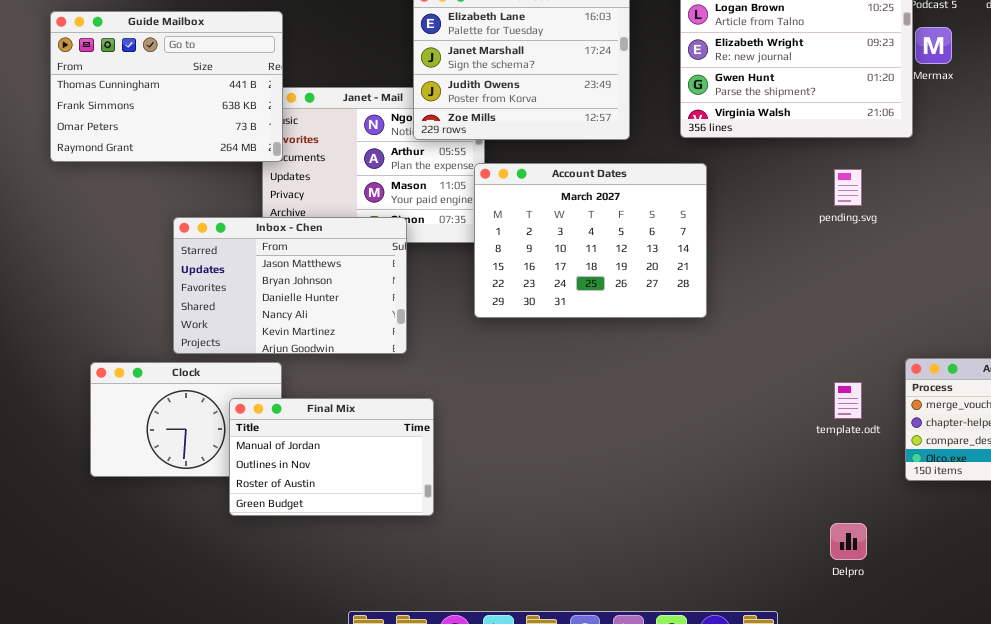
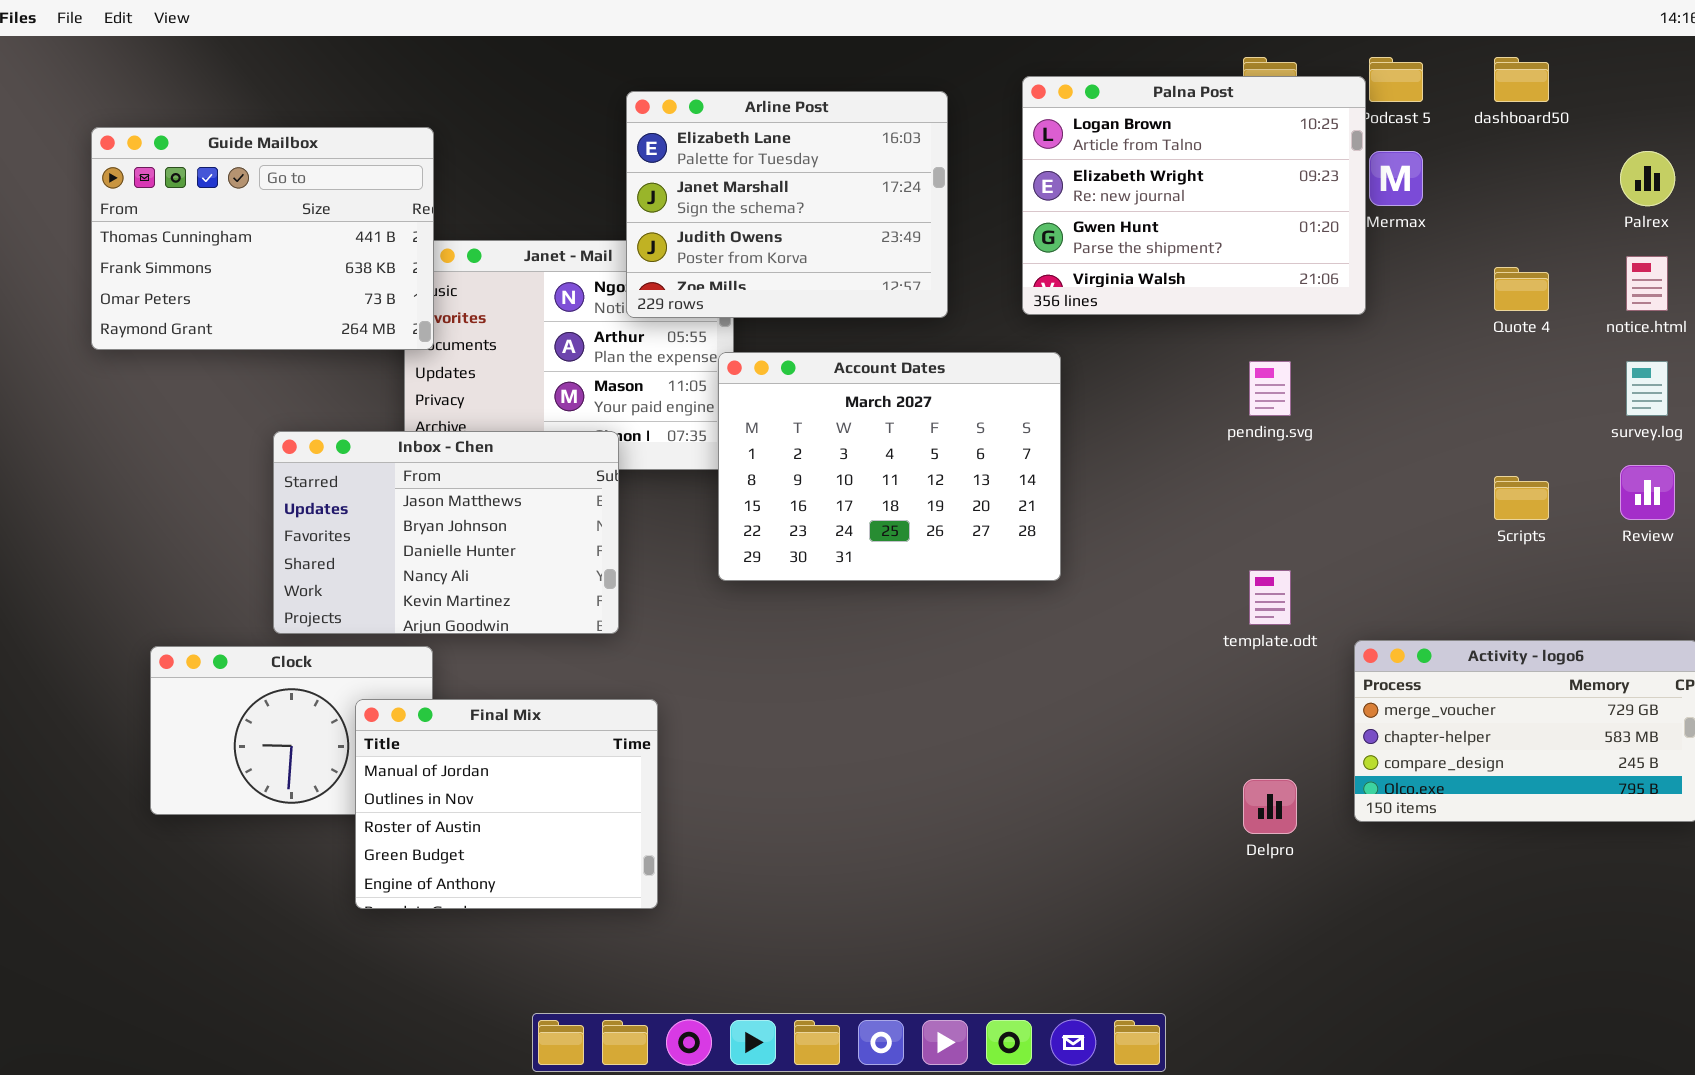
template.odt: [834,382,862,419] -> [1249,570,1291,625], moved
Final Mix: [229,398,434,516] -> [355,699,658,909], resized
Delpro: [830,523,867,560] -> [1243,779,1297,834], moved

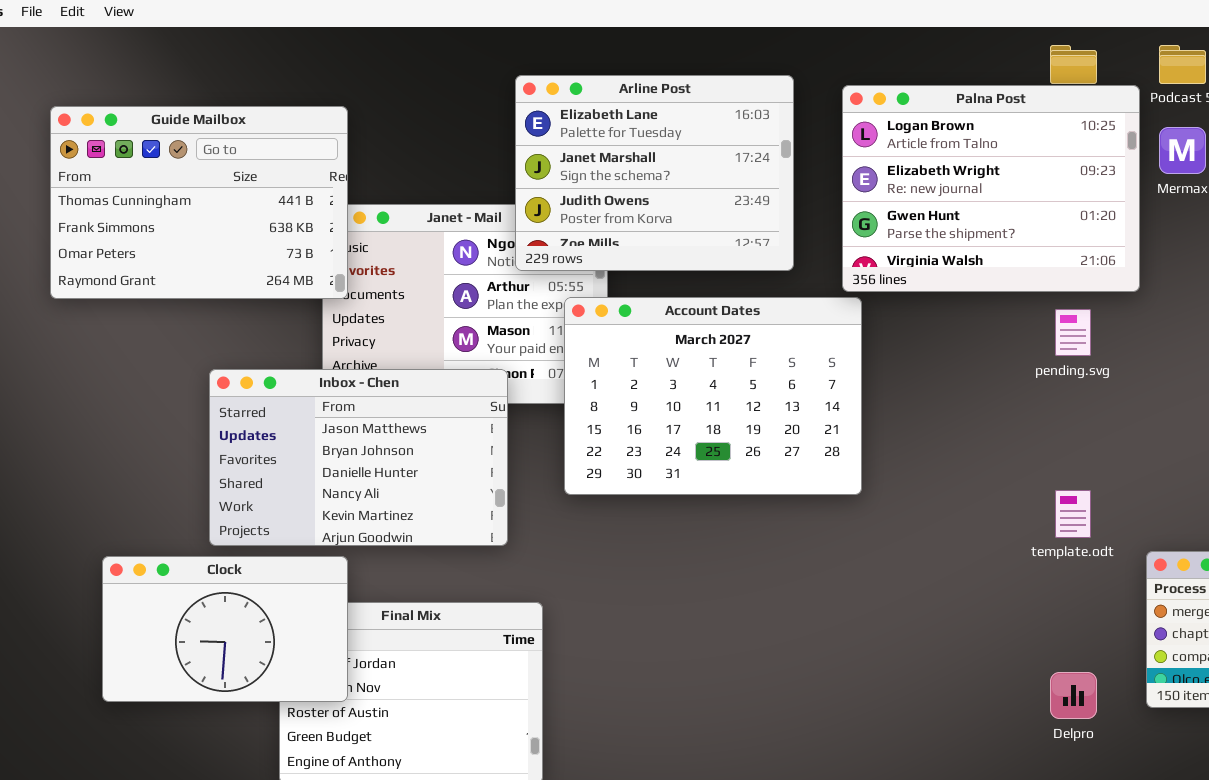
Palna Post: [1022,76,1366,315] -> [842,85,1140,292], moved
Account Dates: [718,352,1061,581] -> [564,297,862,495], moved
Clock: [150,646,433,815] -> [102,556,348,702], raised

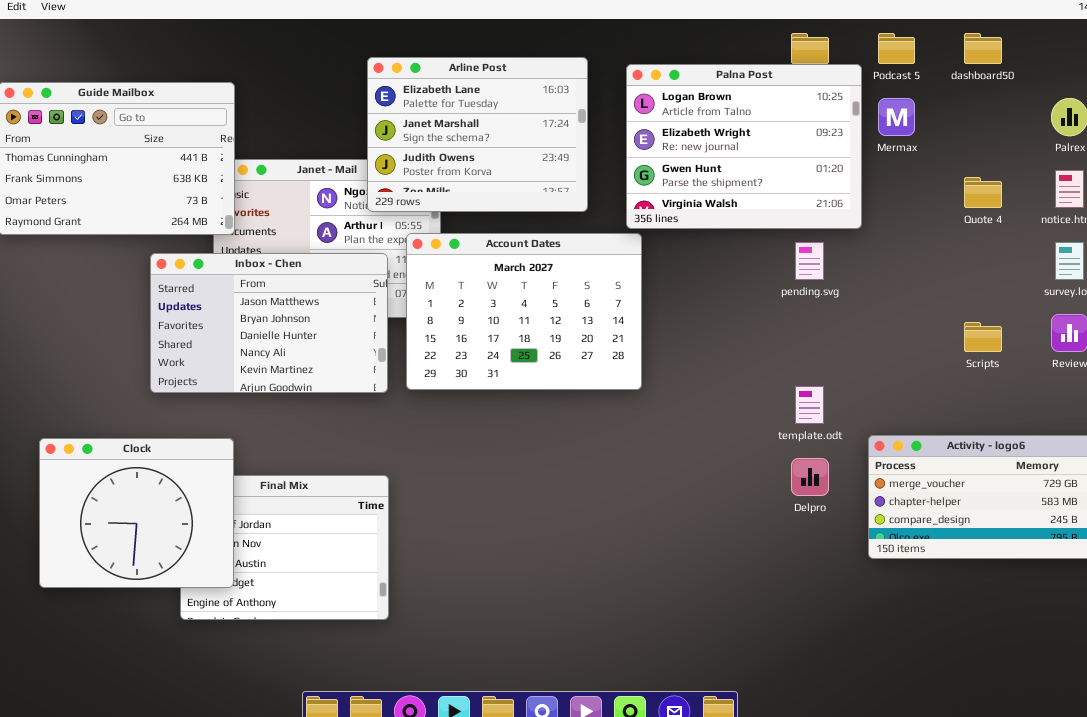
Inbox - Chen: [209,369,508,546] -> [150,253,388,393], moved
Clock: [102,556,348,702] -> [39,438,234,588], resized
Delpro: [1050,672,1097,719] -> [791,458,829,496], moved

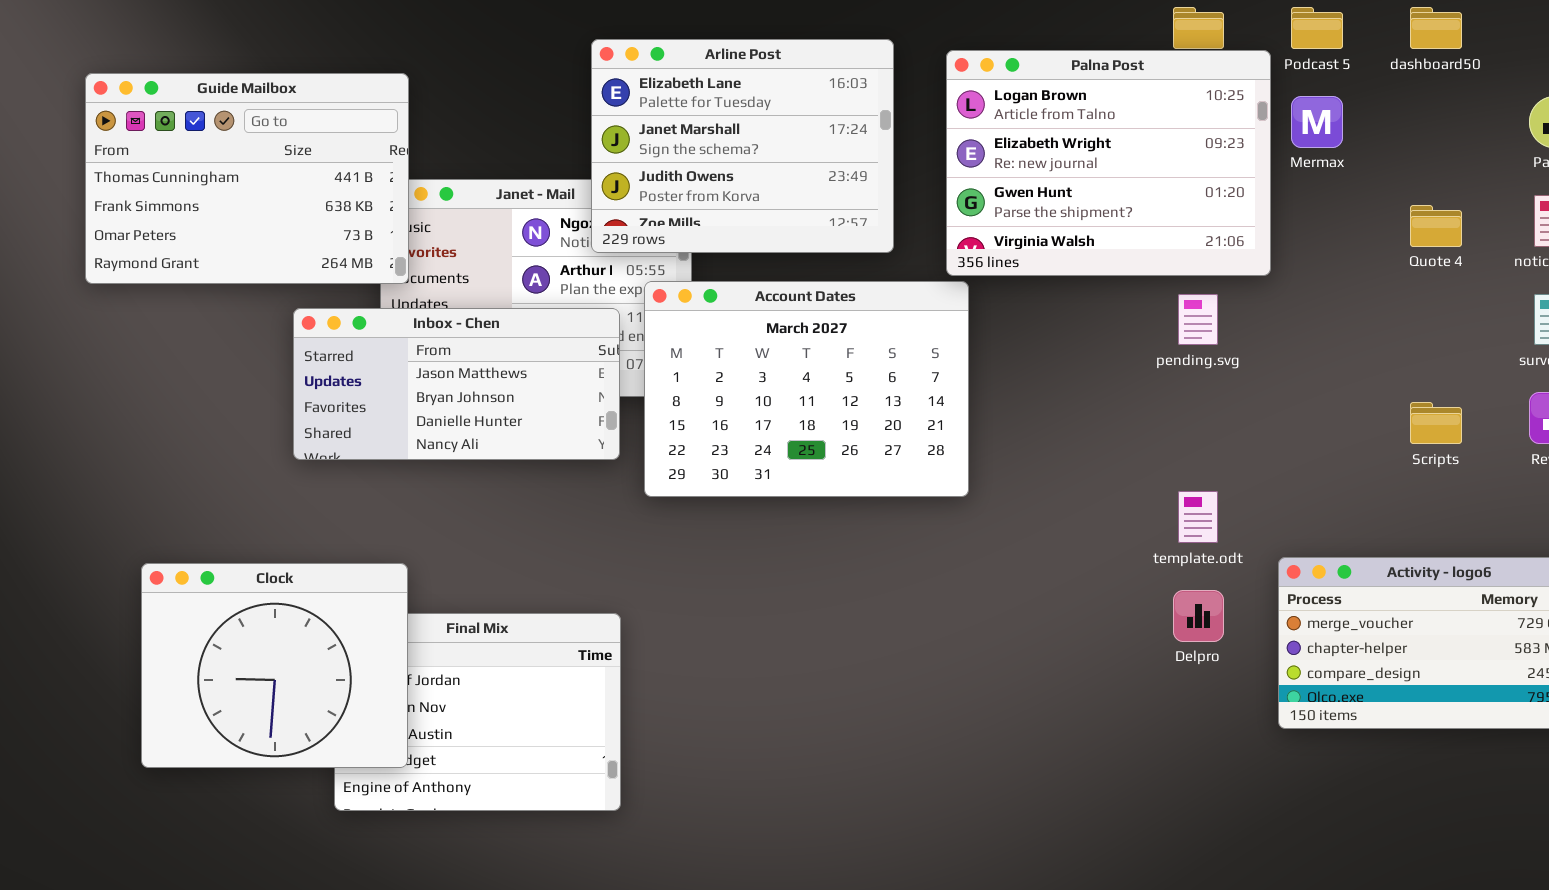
Inbox - Chen: [150,253,388,393] -> [293,308,620,460], resized

